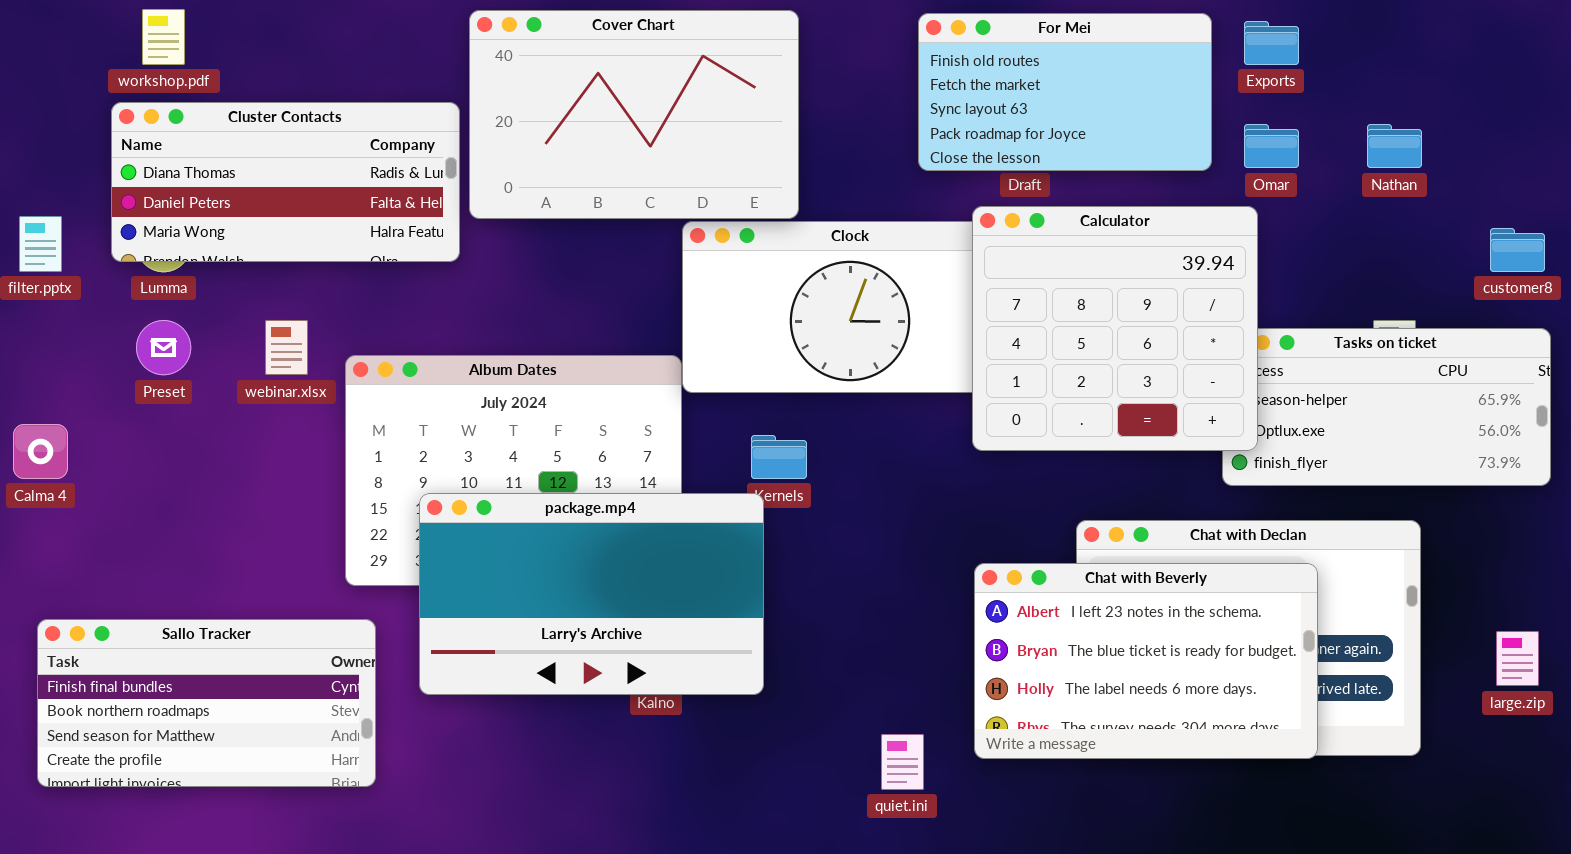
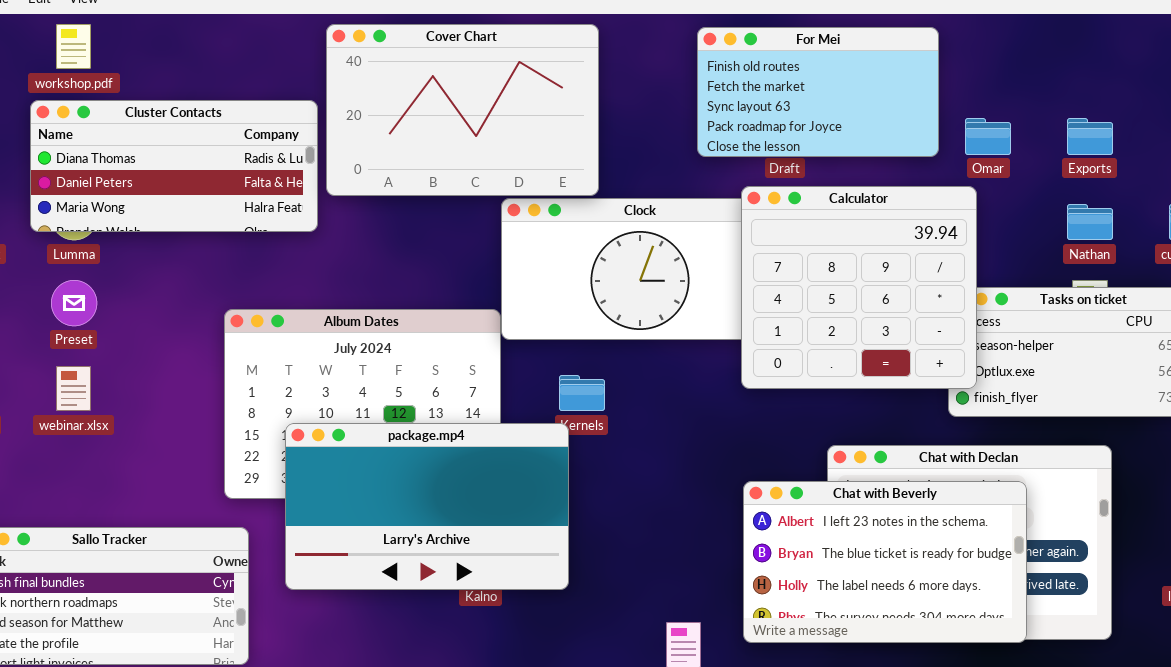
Exports: [1244,21,1299,65] -> [1067,118,1113,155], moved
Nathan: [1367,124,1422,168] -> [1067,204,1113,240], moved
webinar.xlsx: [265,320,308,375] -> [56,366,91,411], moved

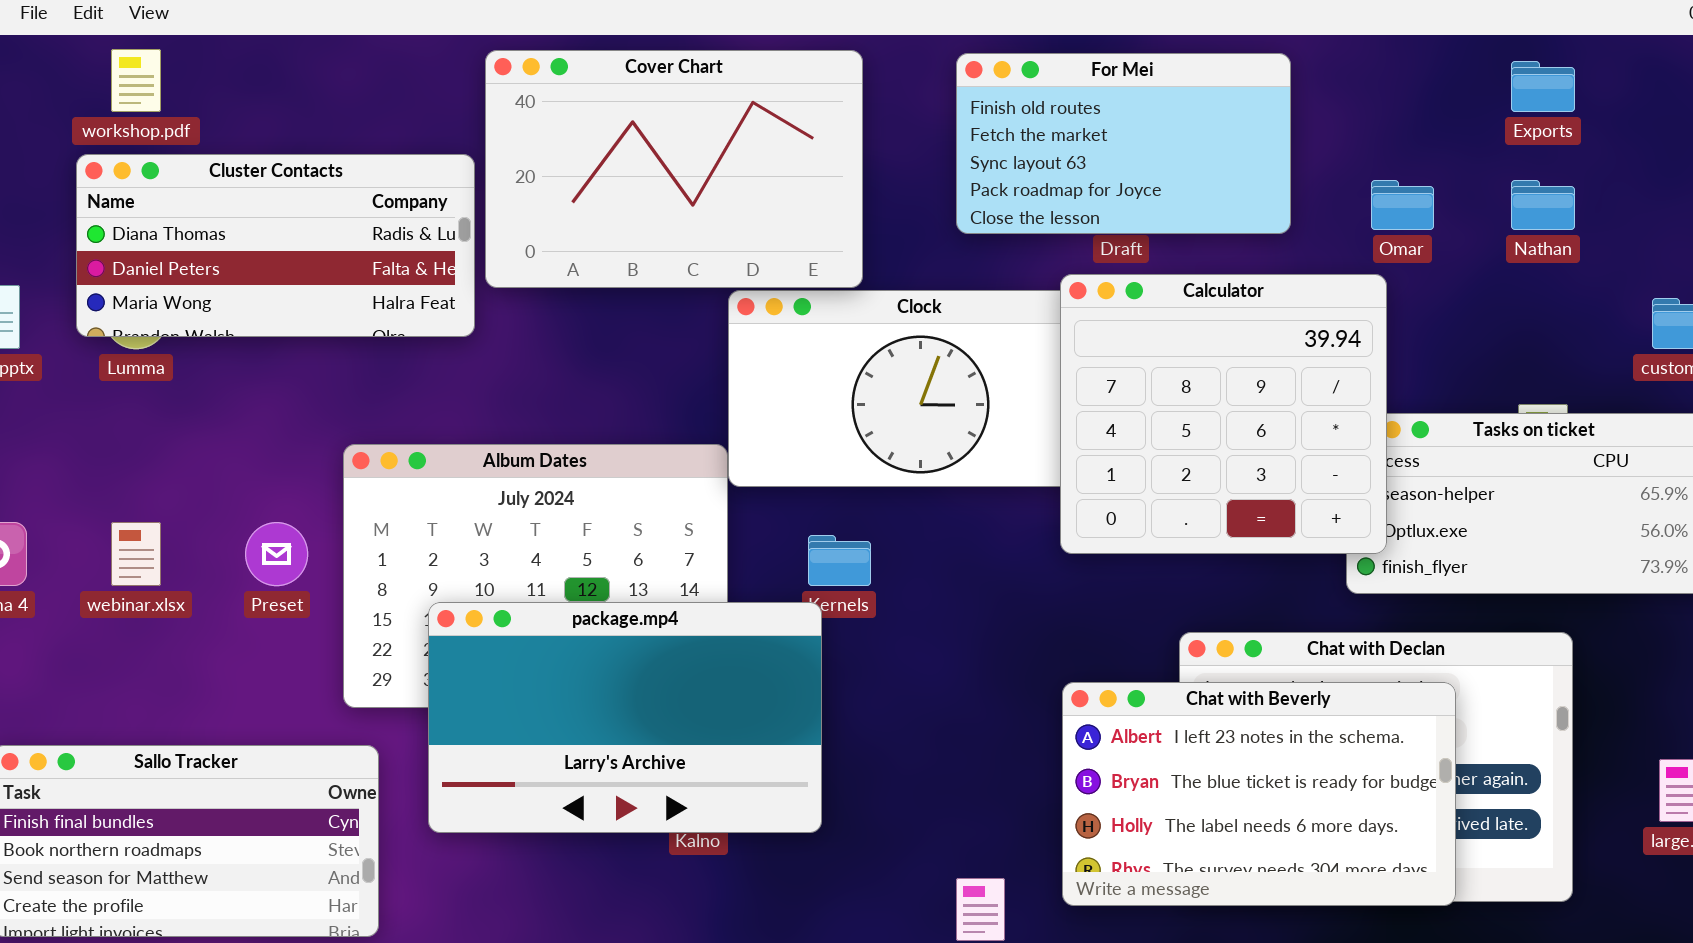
For Mei: [697,27,939,157] -> [956,53,1291,234], moved
Exports: [1067,118,1113,155] -> [1511,61,1575,112], moved
Nathan: [1067,204,1113,240] -> [1511,180,1575,230], moved
Preset: [51,280,97,326] -> [245,522,308,586], moved

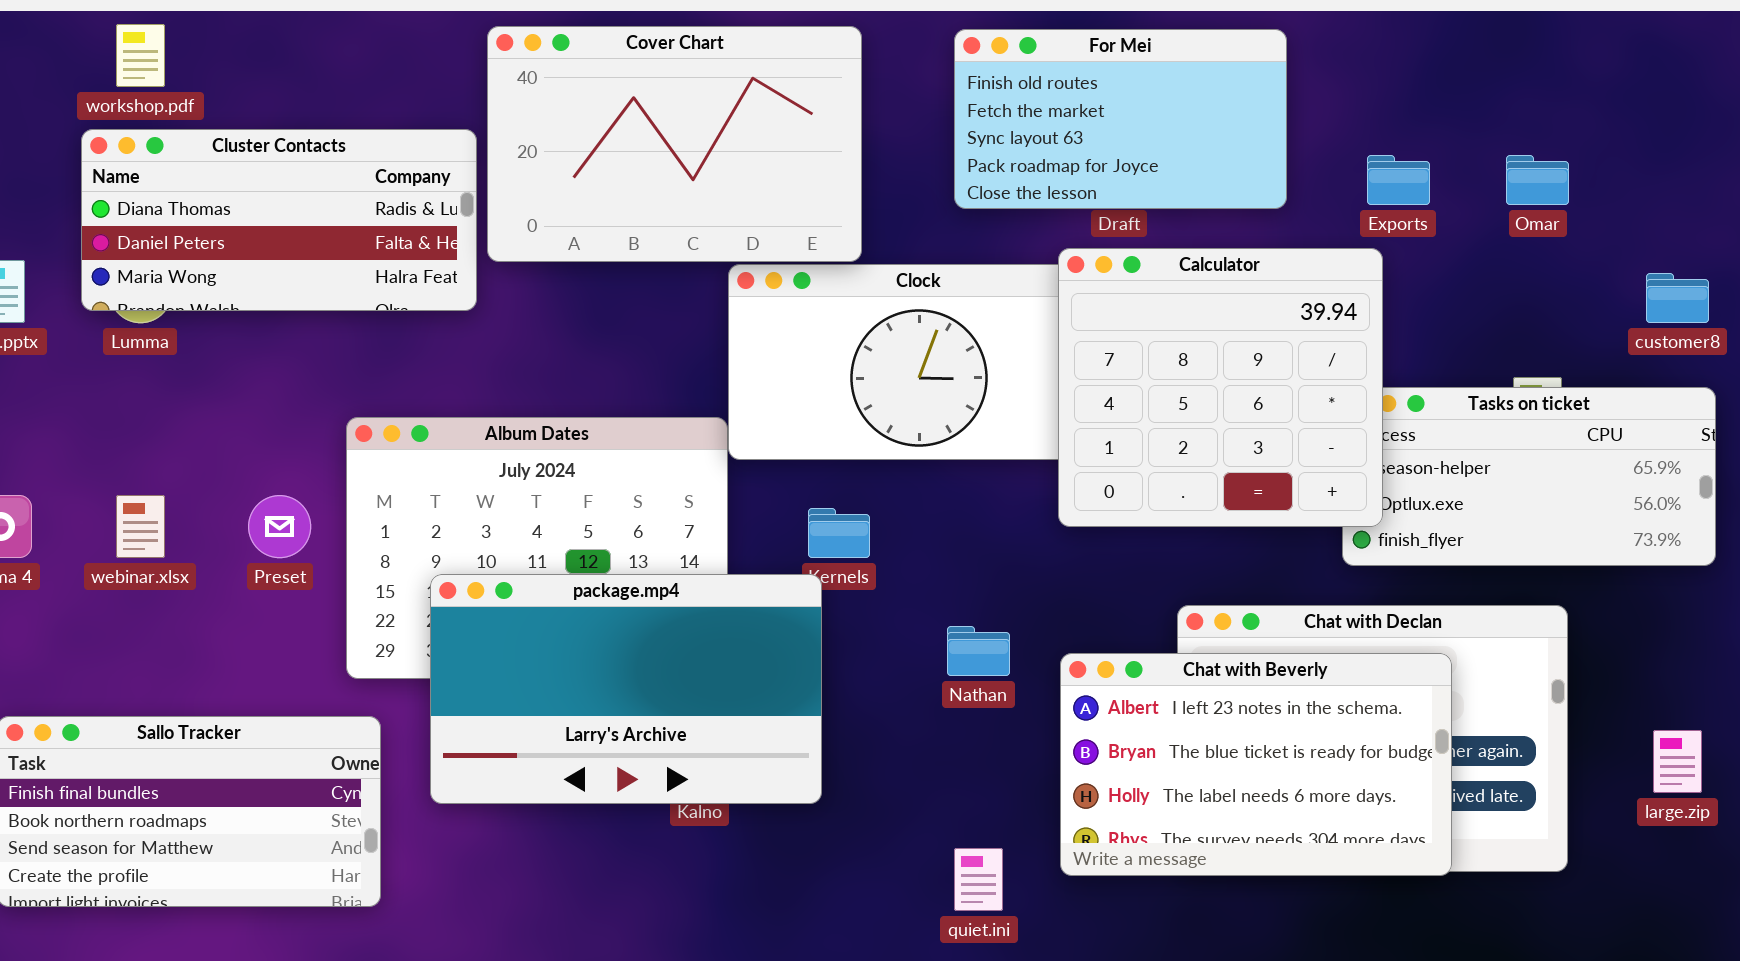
Exports: [1511,61,1575,112] -> [1367,155,1430,205], moved
Omar: [1371,180,1434,230] -> [1506,155,1569,205], moved
Nathan: [1511,180,1575,230] -> [947,626,1010,676], moved

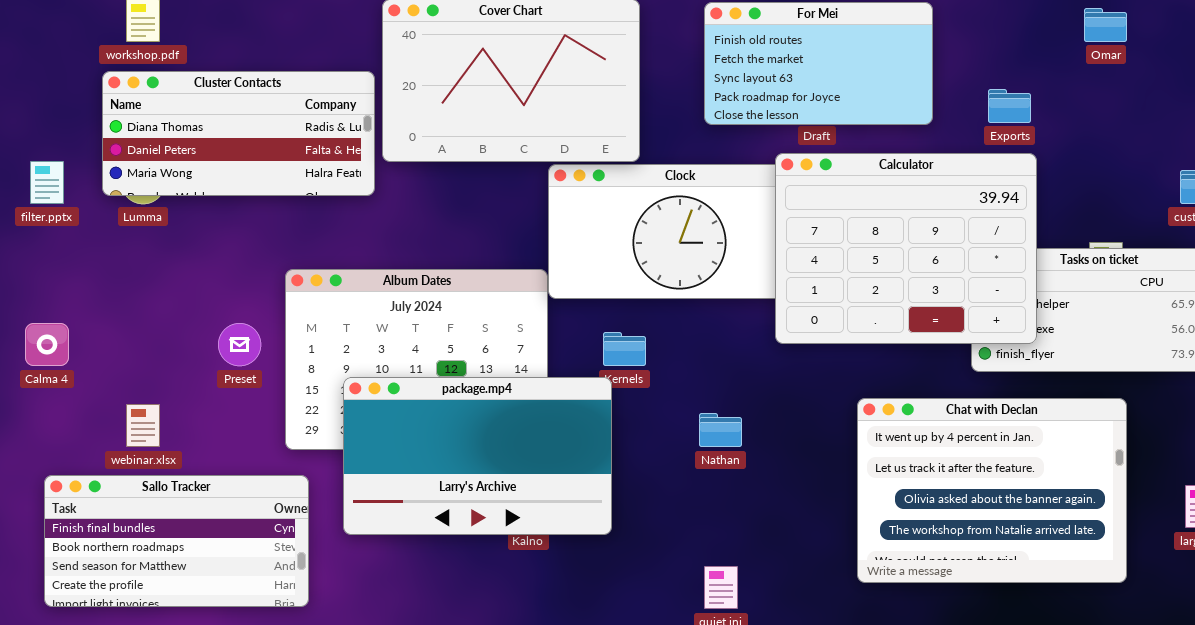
Omar: [1506,155,1569,205] -> [1084,8,1127,42], moved
Calculator: [1058,248,1383,527] -> [775,153,1037,344], resized
webinar.xlsx: [116,495,165,558] -> [126,404,160,447], moved
Chat with Beverly: [1060,653,1452,876] -> none, closed

